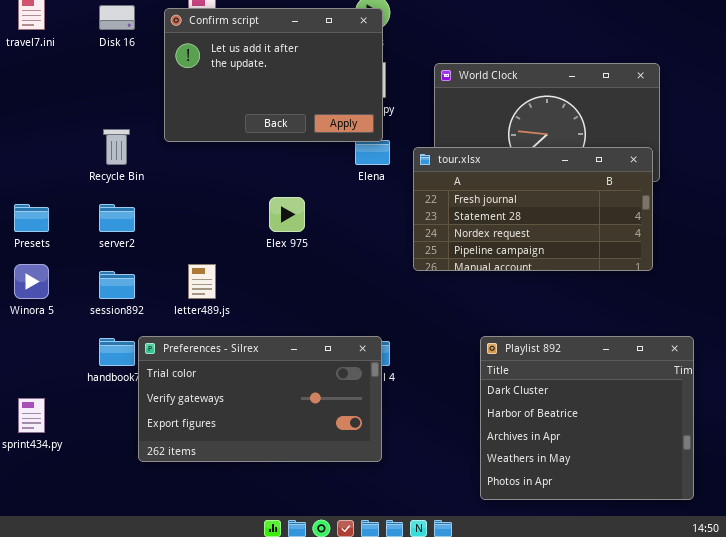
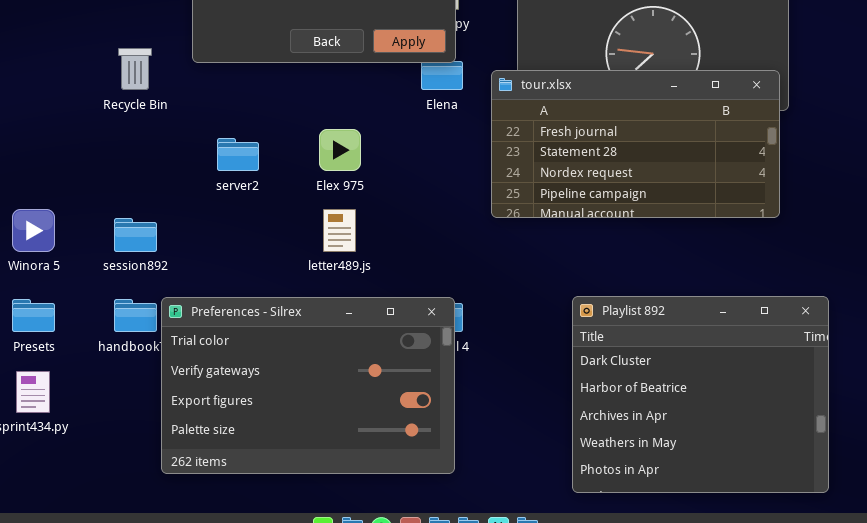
Presets: [14,204,49,232] -> [12,299,55,332], moved
server2: [99,204,135,232] -> [217,138,259,171], moved
letter489.js: [188,264,216,299] -> [323,209,356,252], moved
Preferences - Silrex: [138,336,382,462] -> [161,297,455,474], resized

